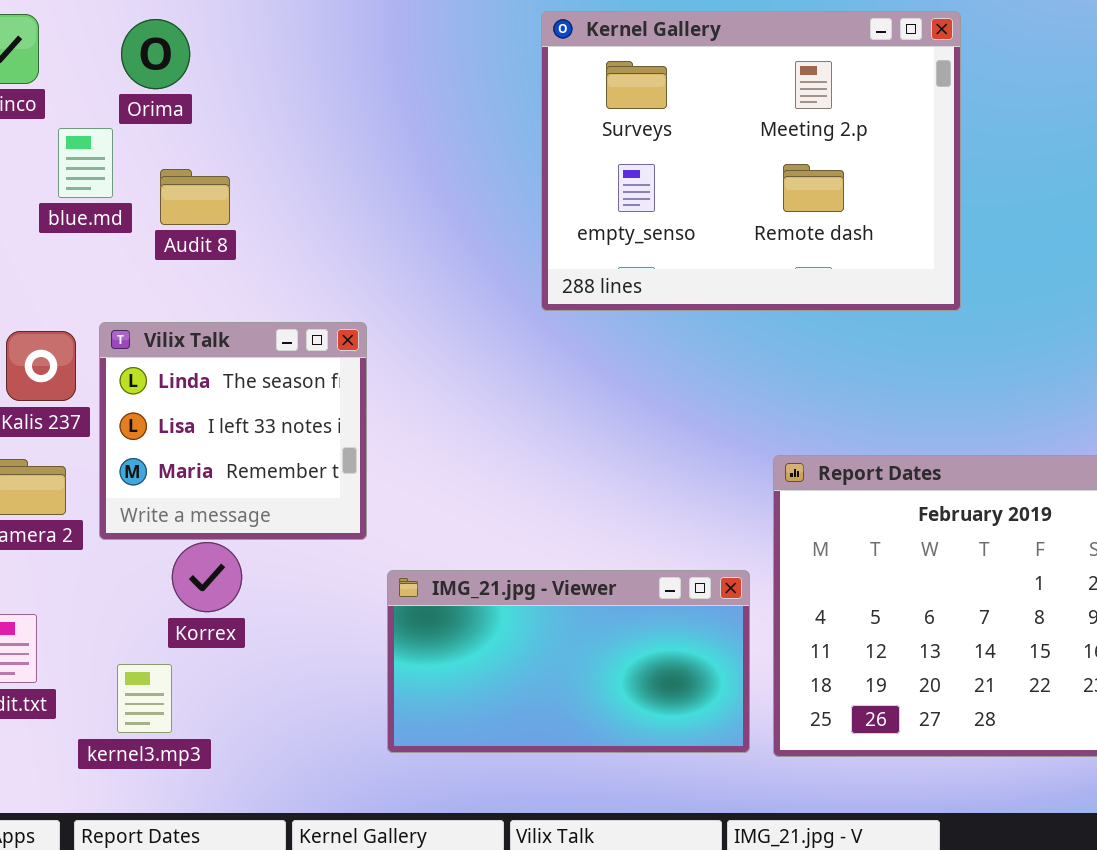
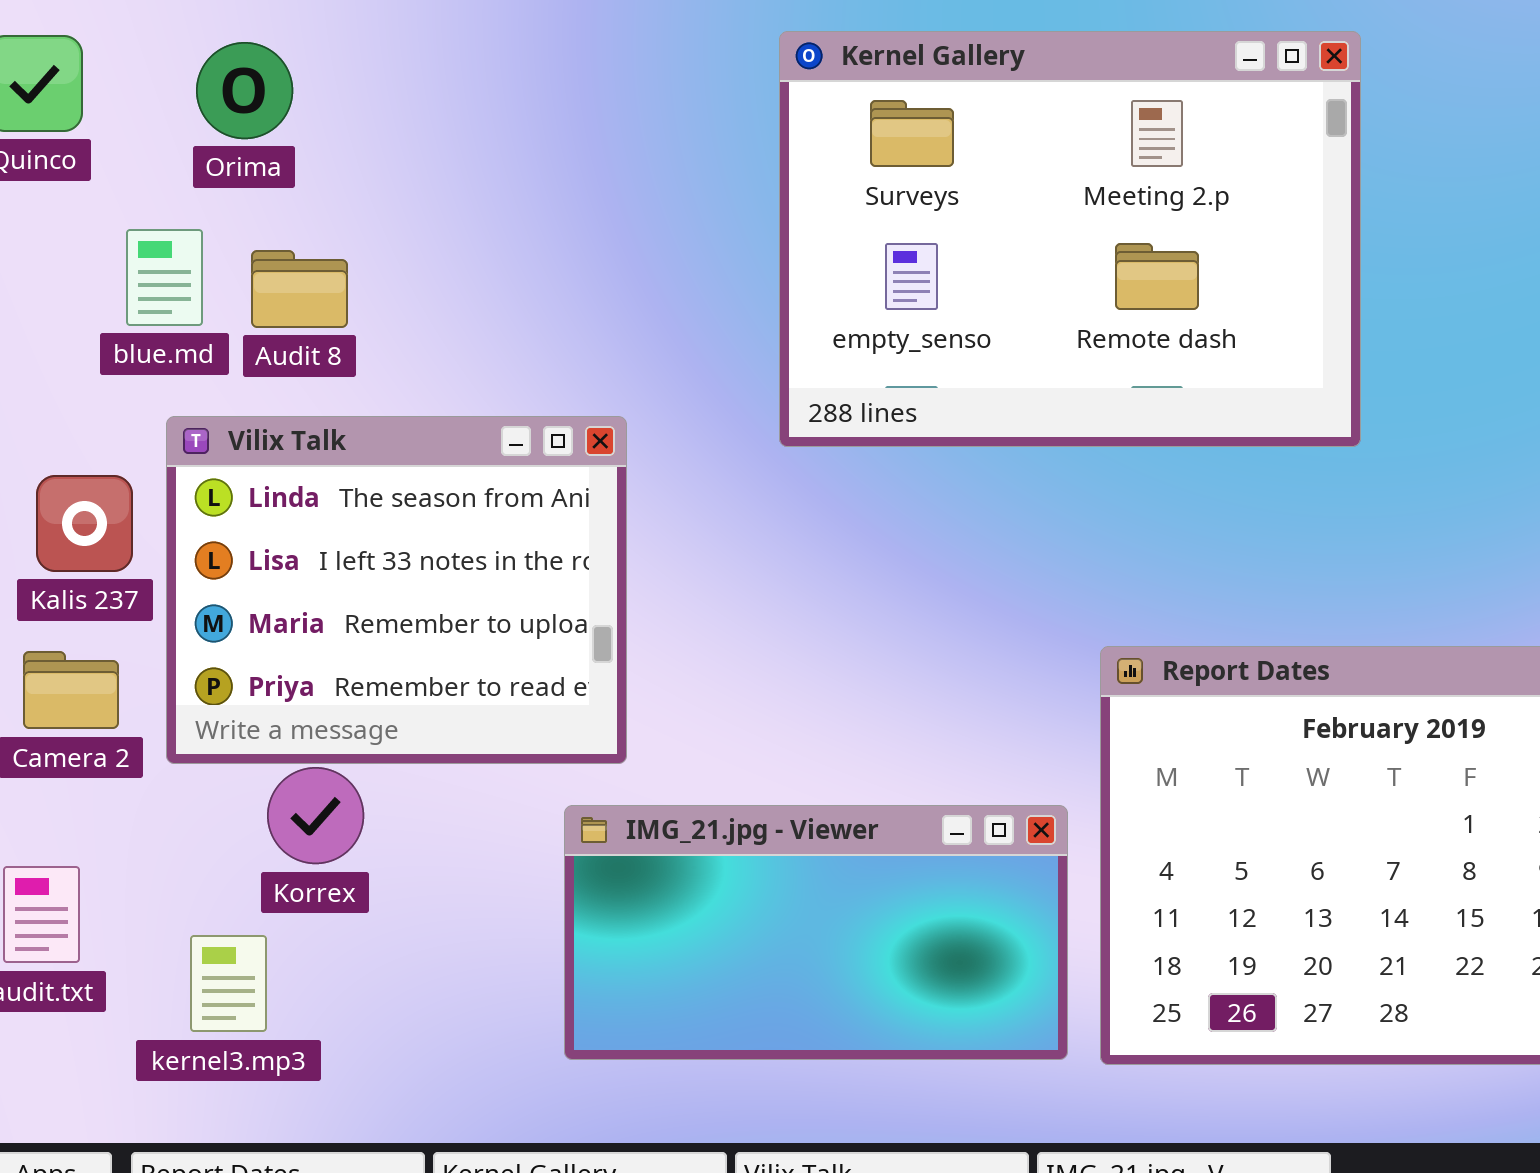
blue.md: [58,128,113,198] -> [126,229,203,326], moved
Vilix Talk: [99,322,367,540] -> [166,416,627,764], resized

